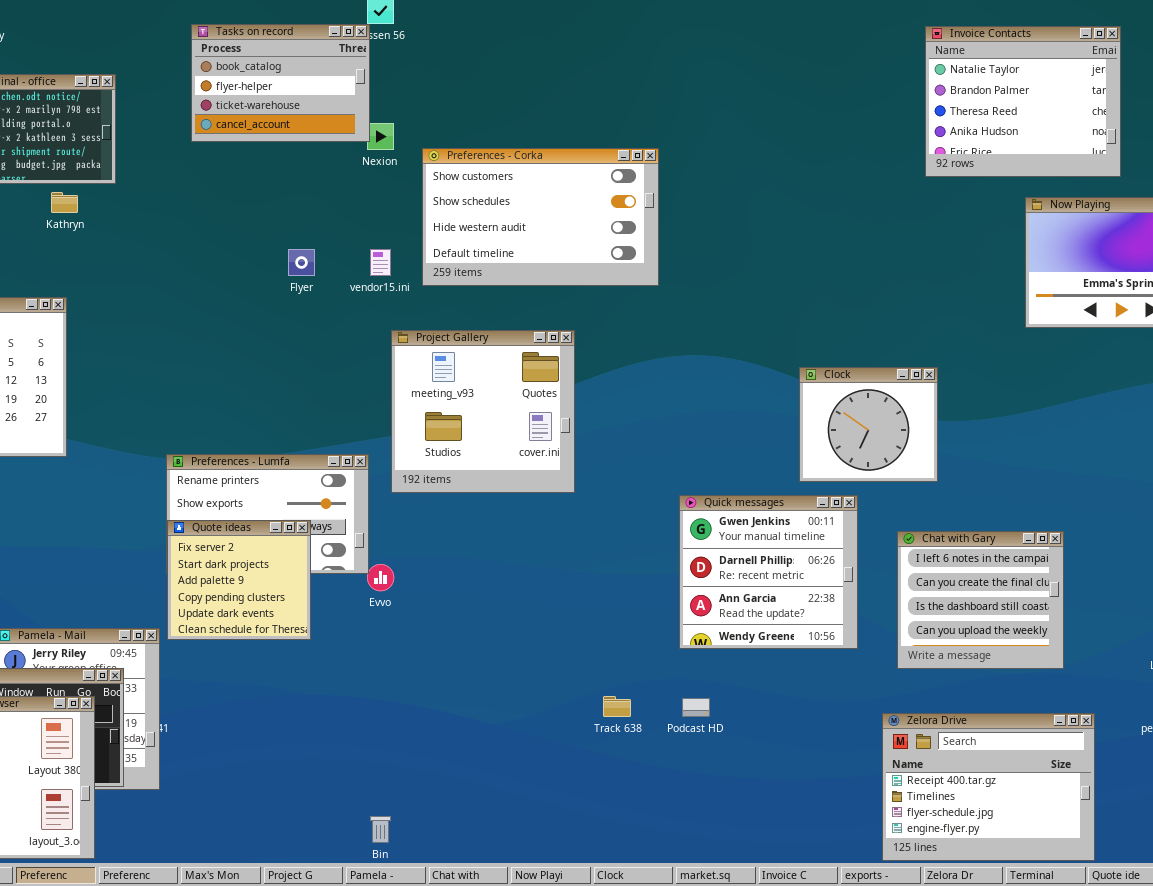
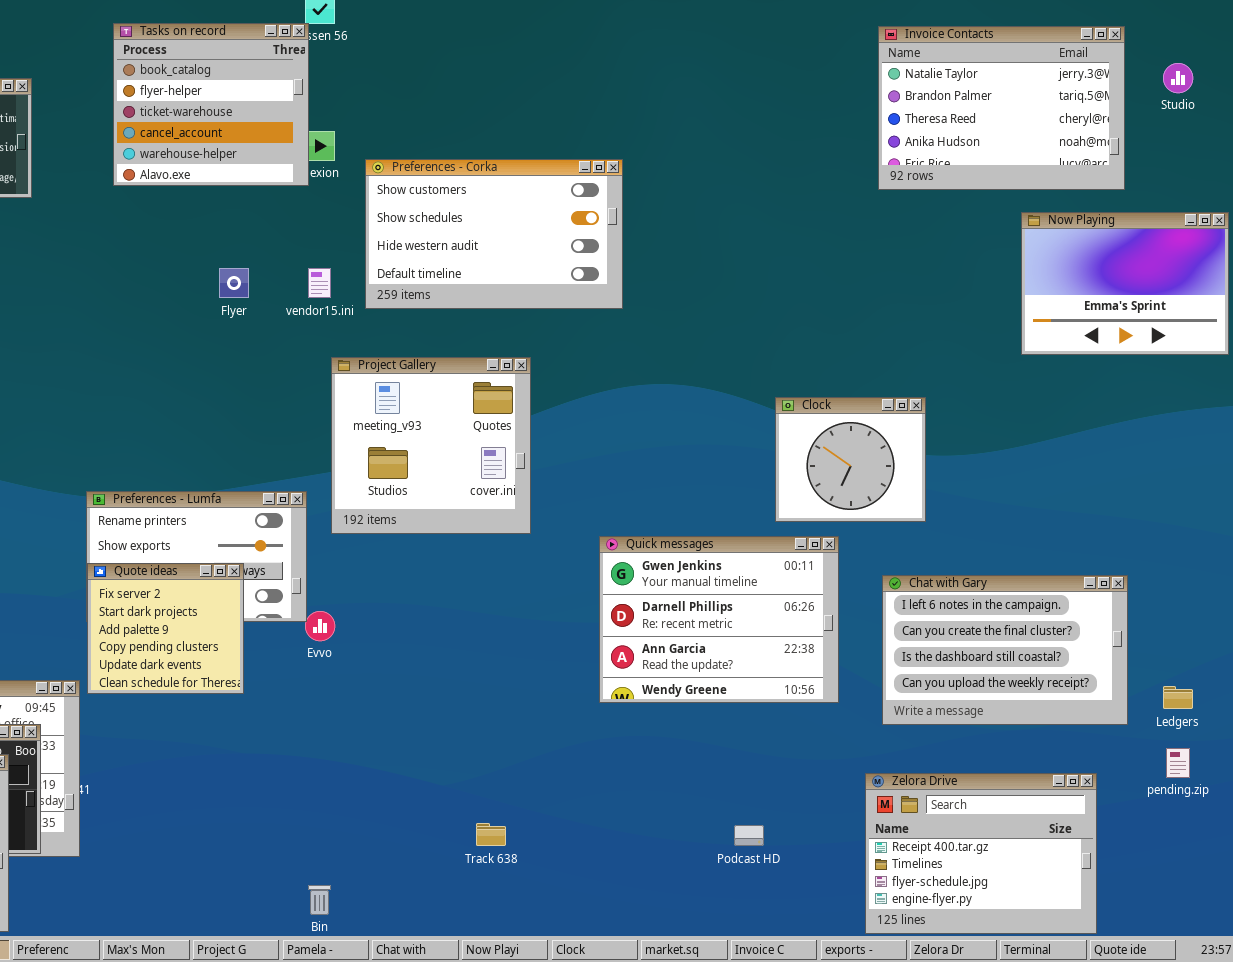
Tasks on record: [191,24,370,142] -> [113,23,309,186], resized
Invoice Contacts: [925,26,1121,177] -> [878,26,1125,190], resized
Quick messages: [679,495,858,649] -> [599,536,839,703], resized
Chat with Gary: [897,531,1064,669] -> [882,575,1128,725], resized
Track 638: [603,696,631,717] -> [476,823,506,846], moved
Podcast HD: [682,698,710,717] -> [734,825,764,846], moved

